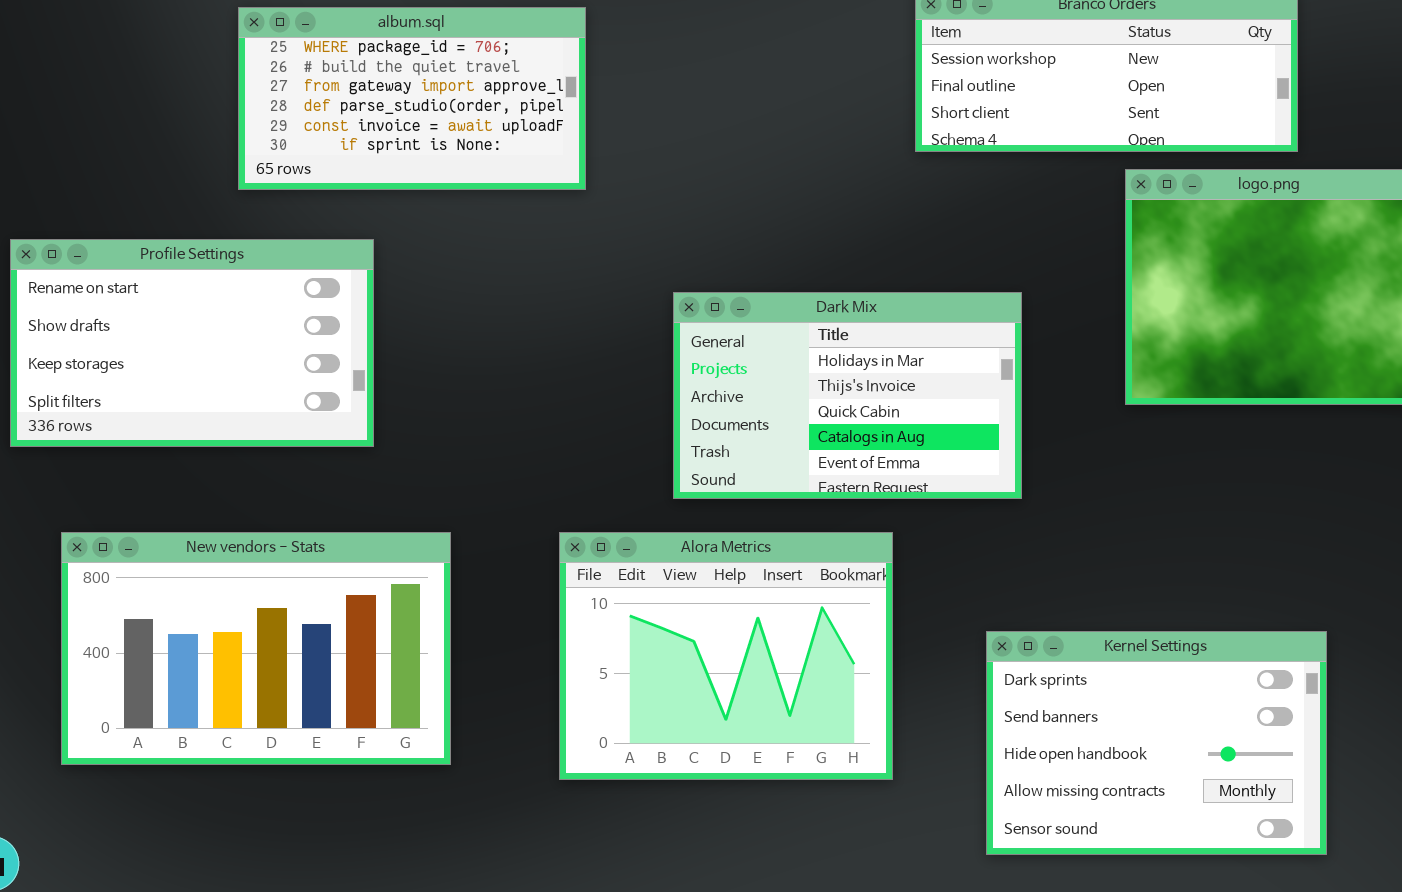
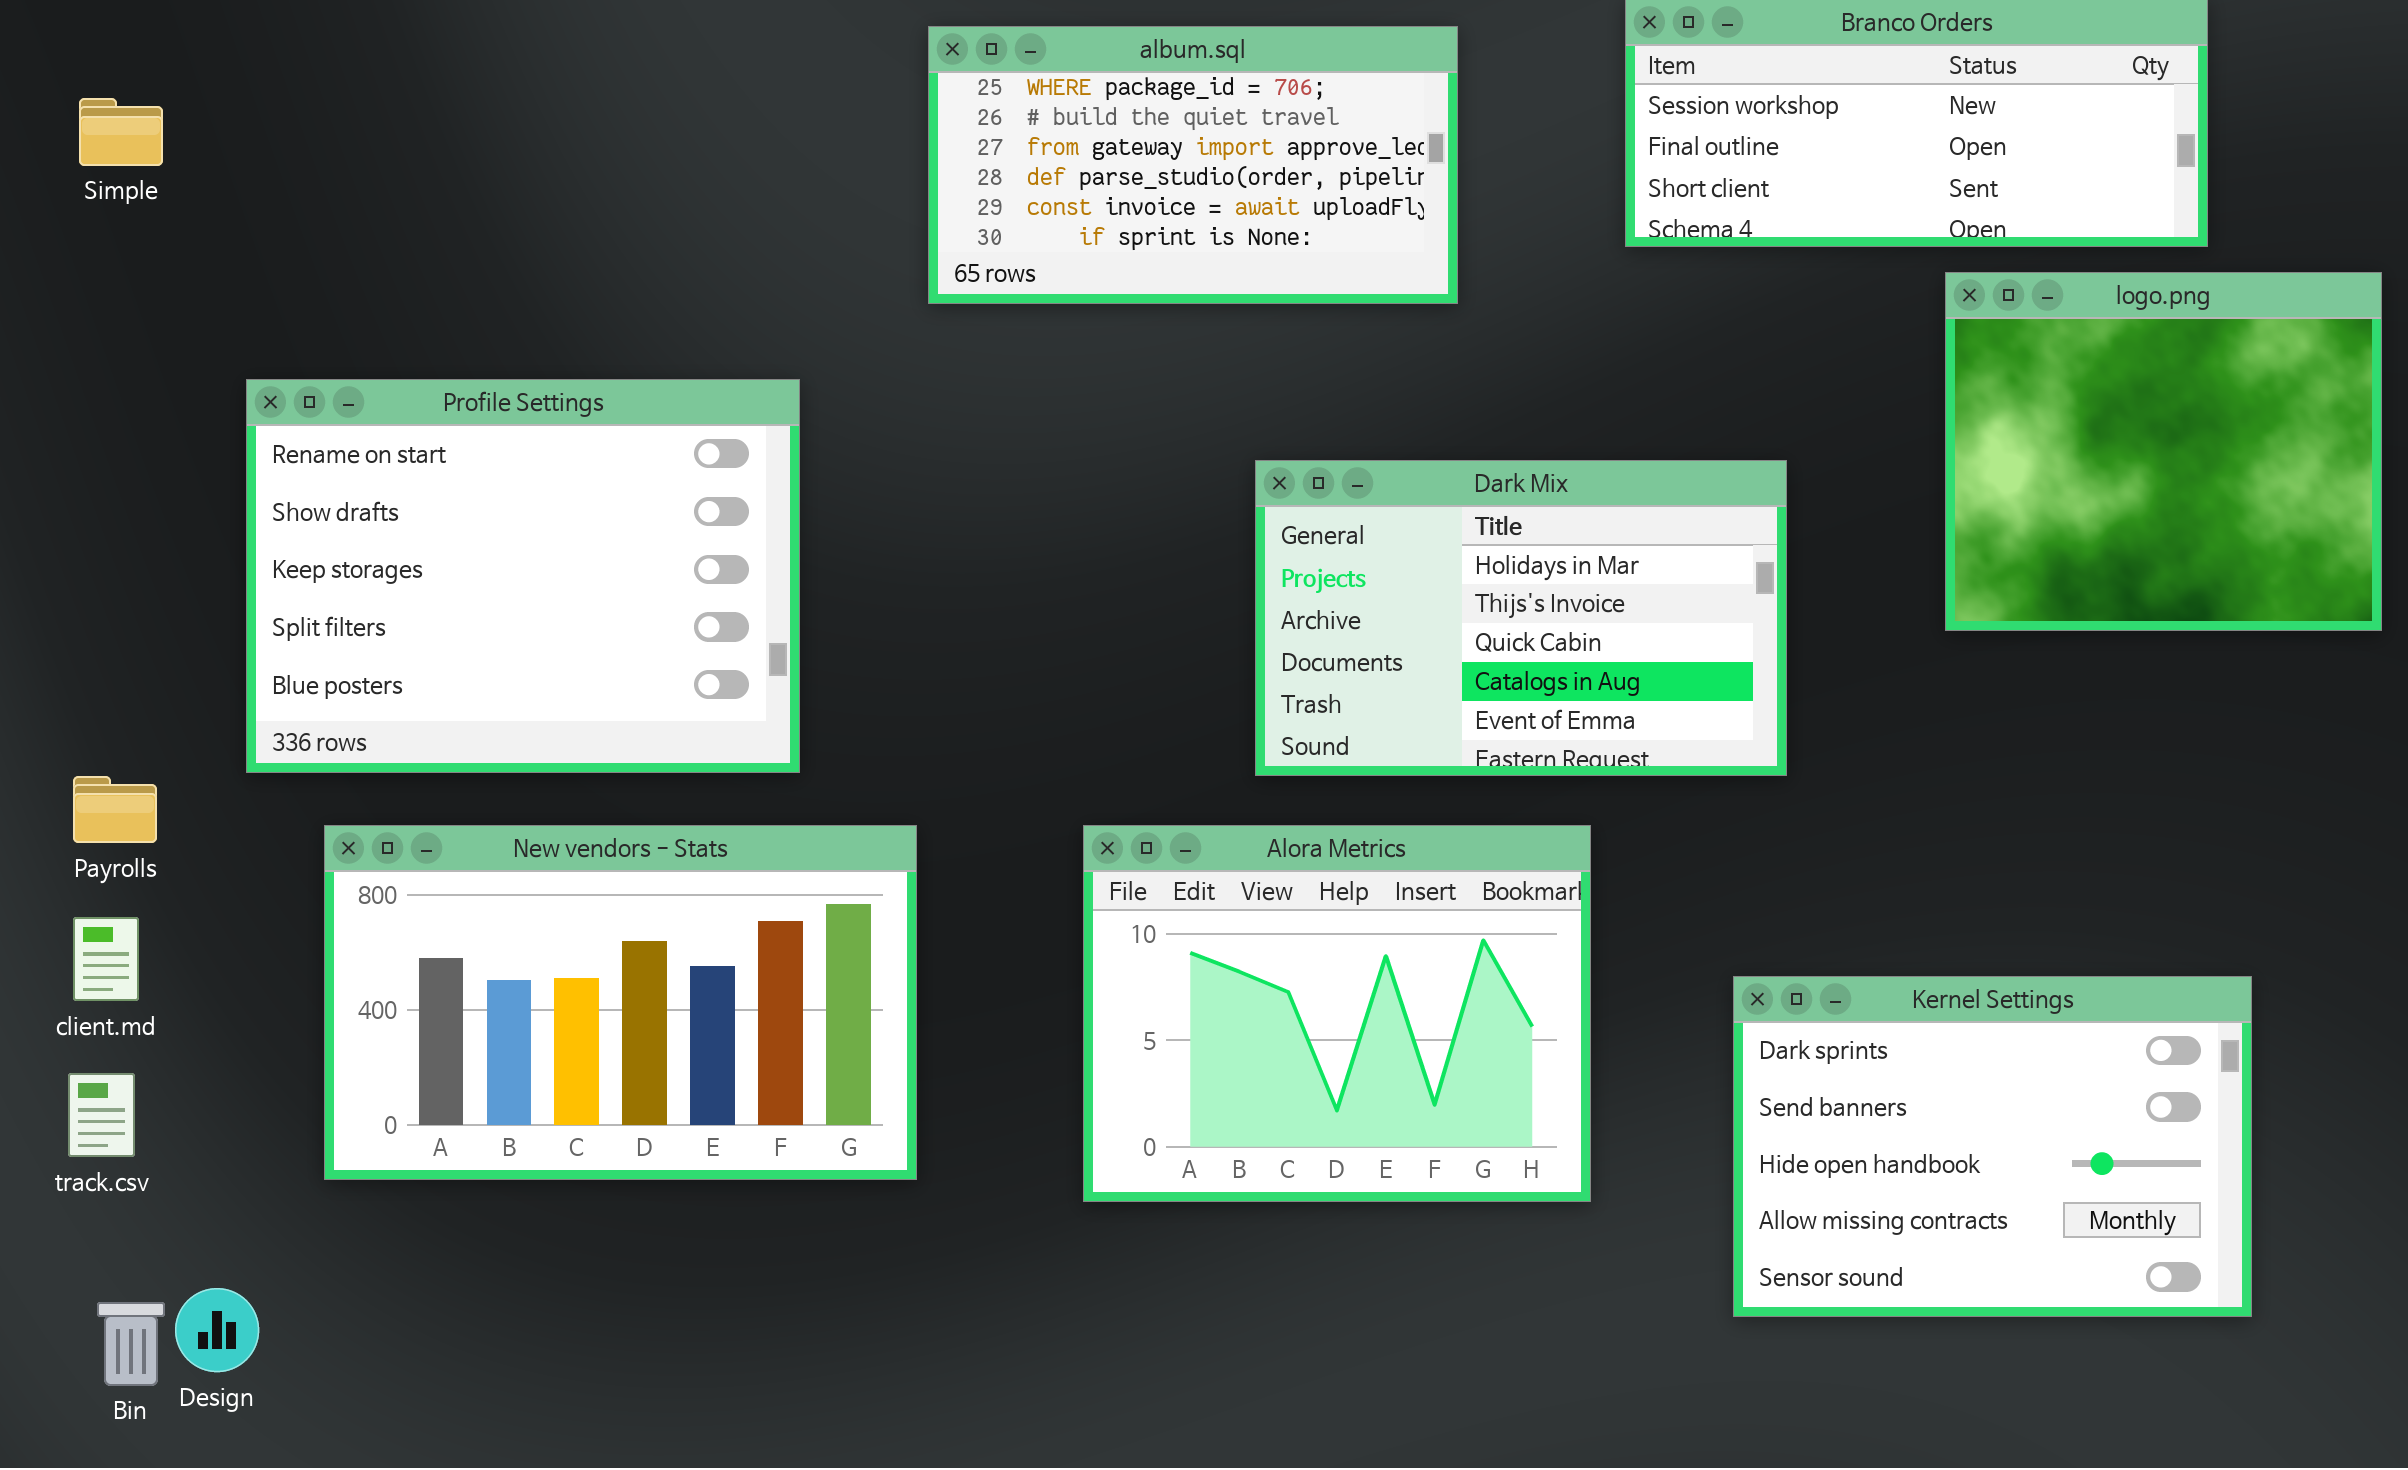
album.sql: [238,7,586,190] -> [928,26,1458,304], moved
Profile Settings: [10,239,374,447] -> [246,379,800,773], resized

